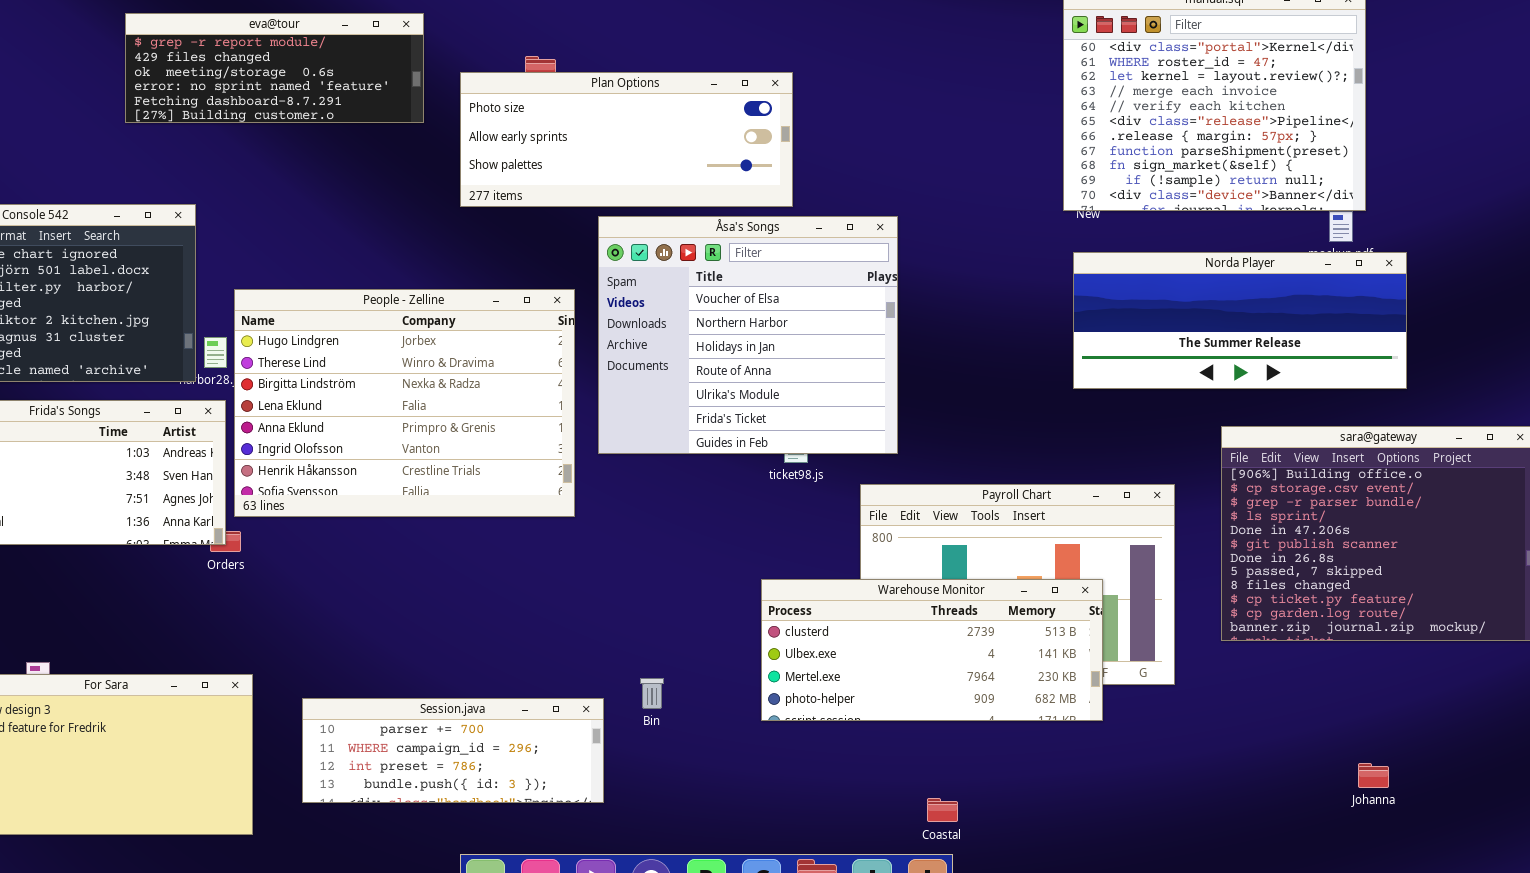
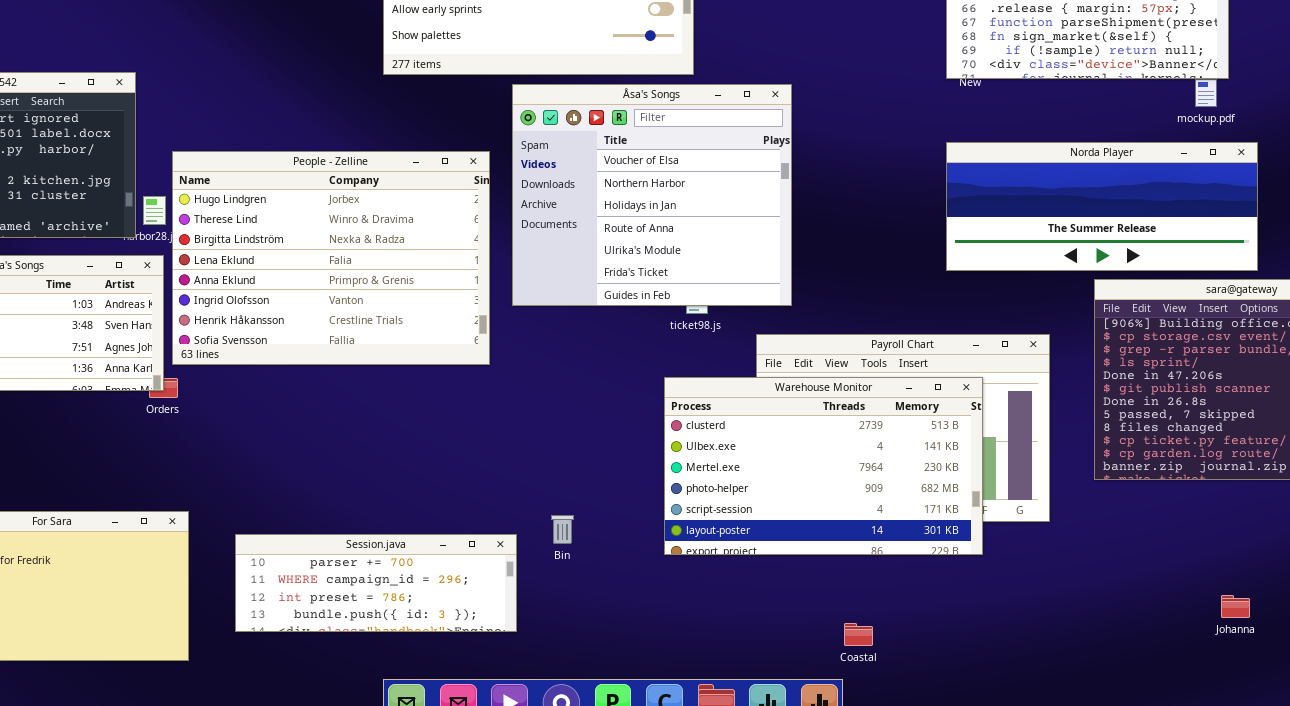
Norda Player: [1073,252,1407,389] -> [946,142,1258,271], moved
Warehouse Monitor: [761,579,1103,721] -> [664,377,983,555], resized
Coastal: [927,798,958,822] -> [844,623,873,646], moved

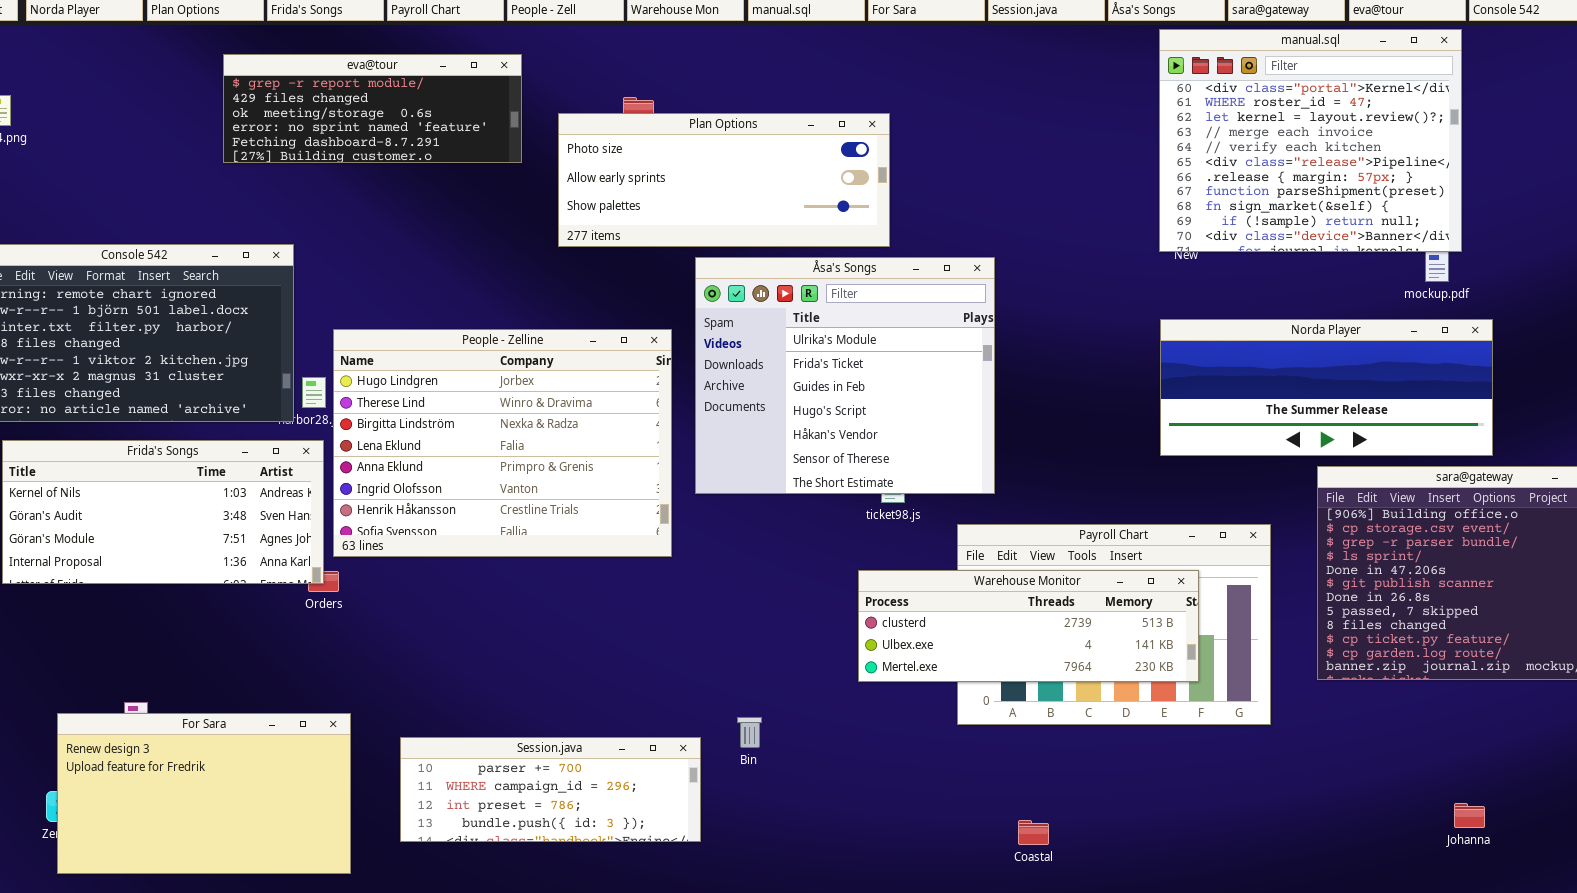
Åsa's Songs: [512,84,792,306] -> [695,257,995,494], scrolled down 4 rows
Warehouse Monitor: [664,377,983,555] -> [858,570,1199,682], resized
Coastal: [844,623,873,646] -> [1018,820,1049,845], moved

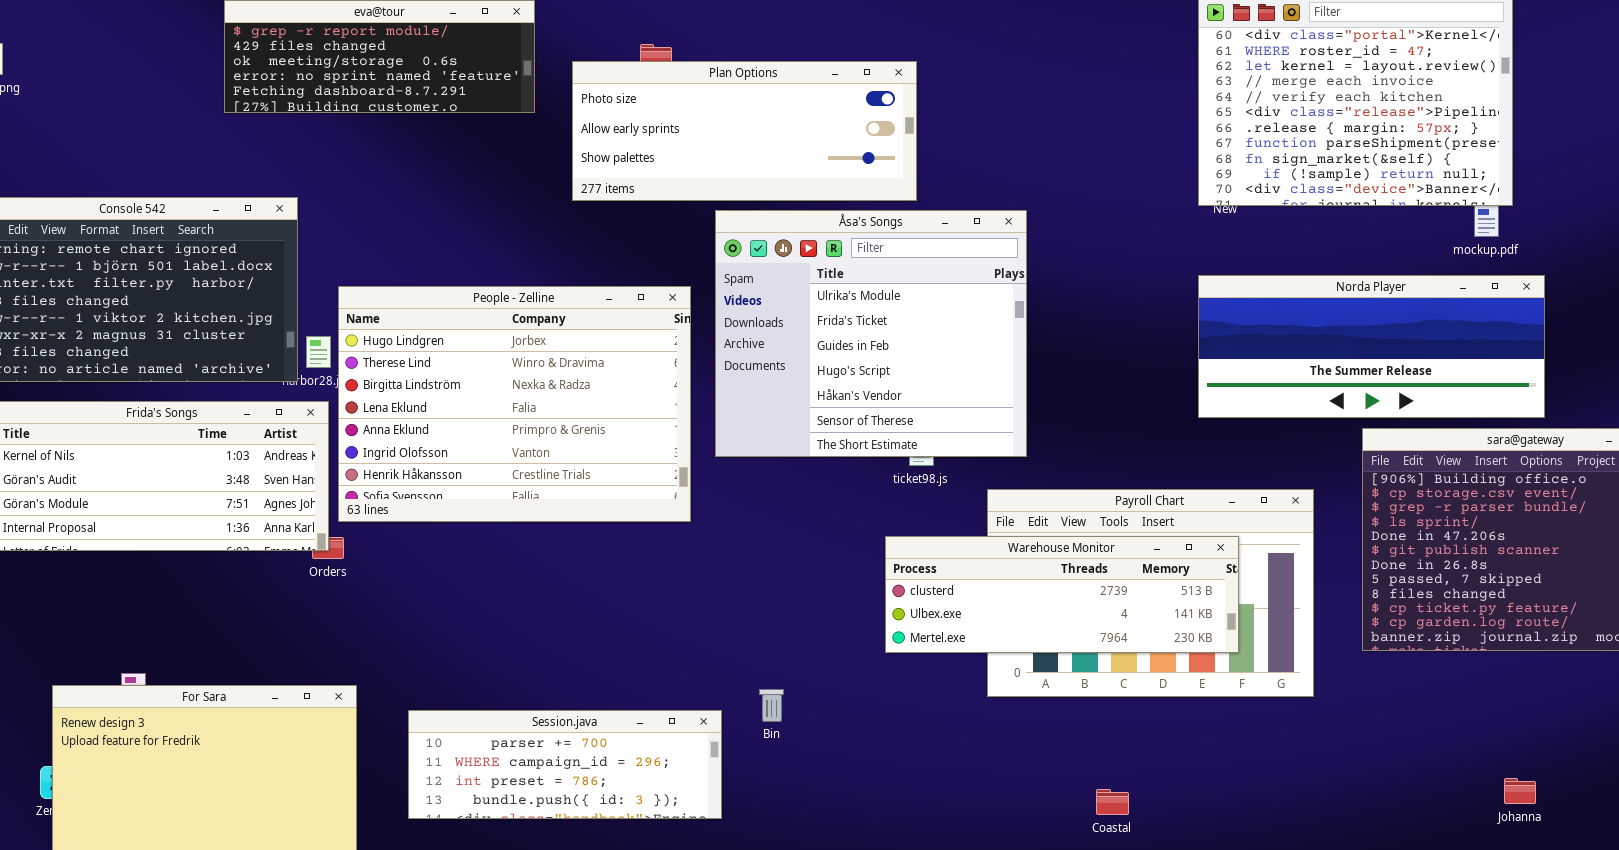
Coastal: [1018,820,1049,845] -> [1096,789,1129,815], moved

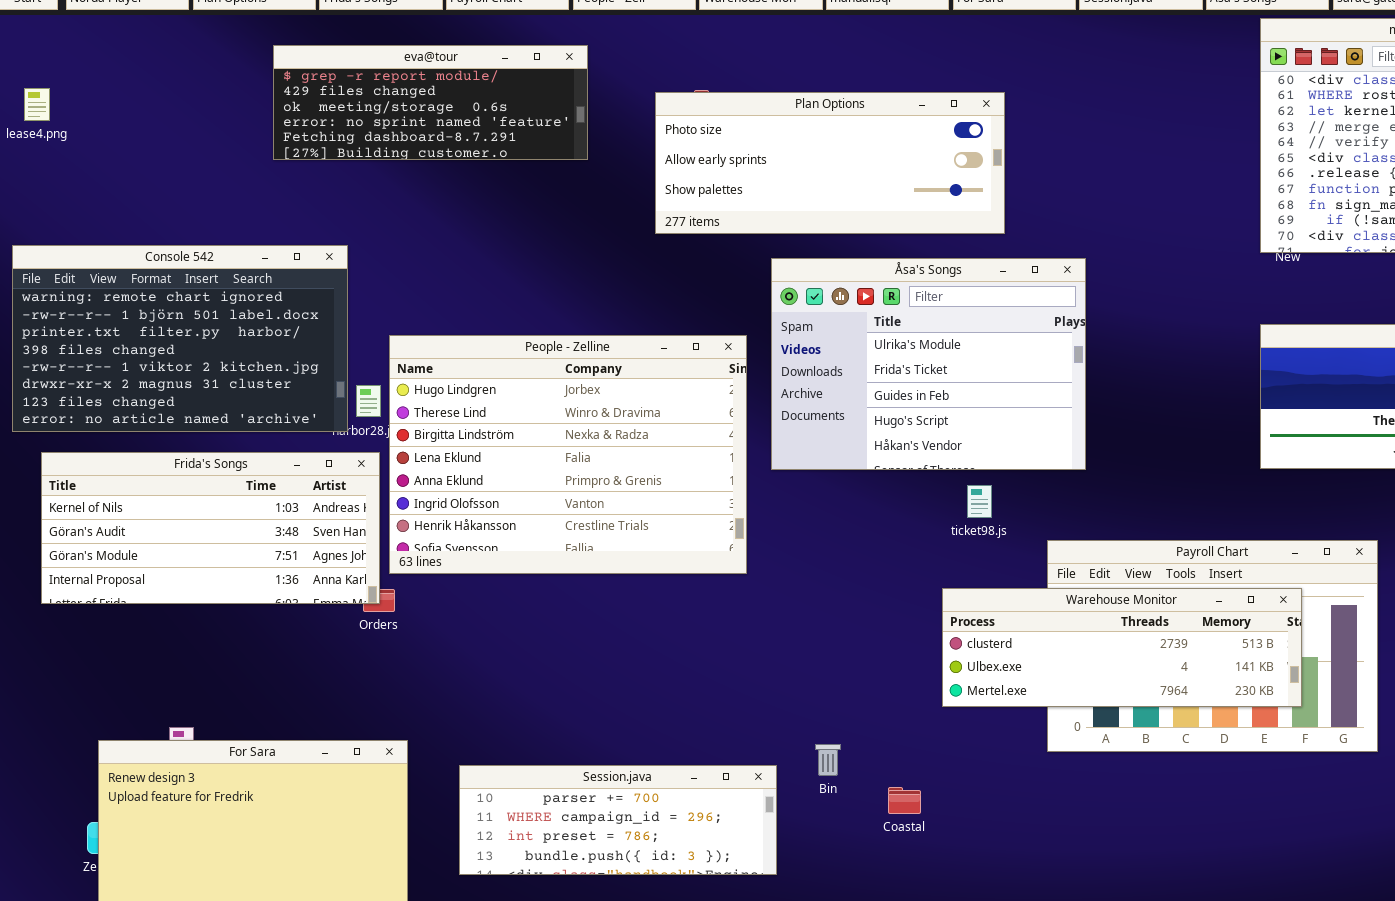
Plan Options: [572,61,917,201] -> [655,92,1005,234], moved
Åsa's Songs: [715,210,1027,457] -> [771,258,1086,470], resized
Coastal: [1096,789,1129,815] -> [888,787,921,814], moved

